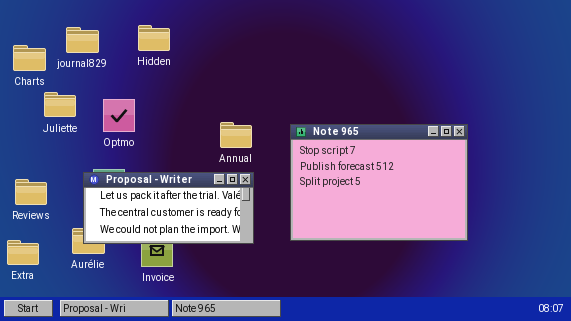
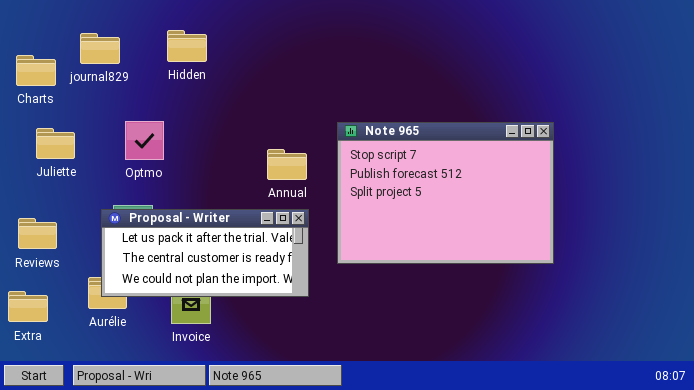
Juliette: [44,92,76,117] -> [36,128,75,159], moved
Note 965: [290,124,468,241] -> [337,122,554,264], moved

